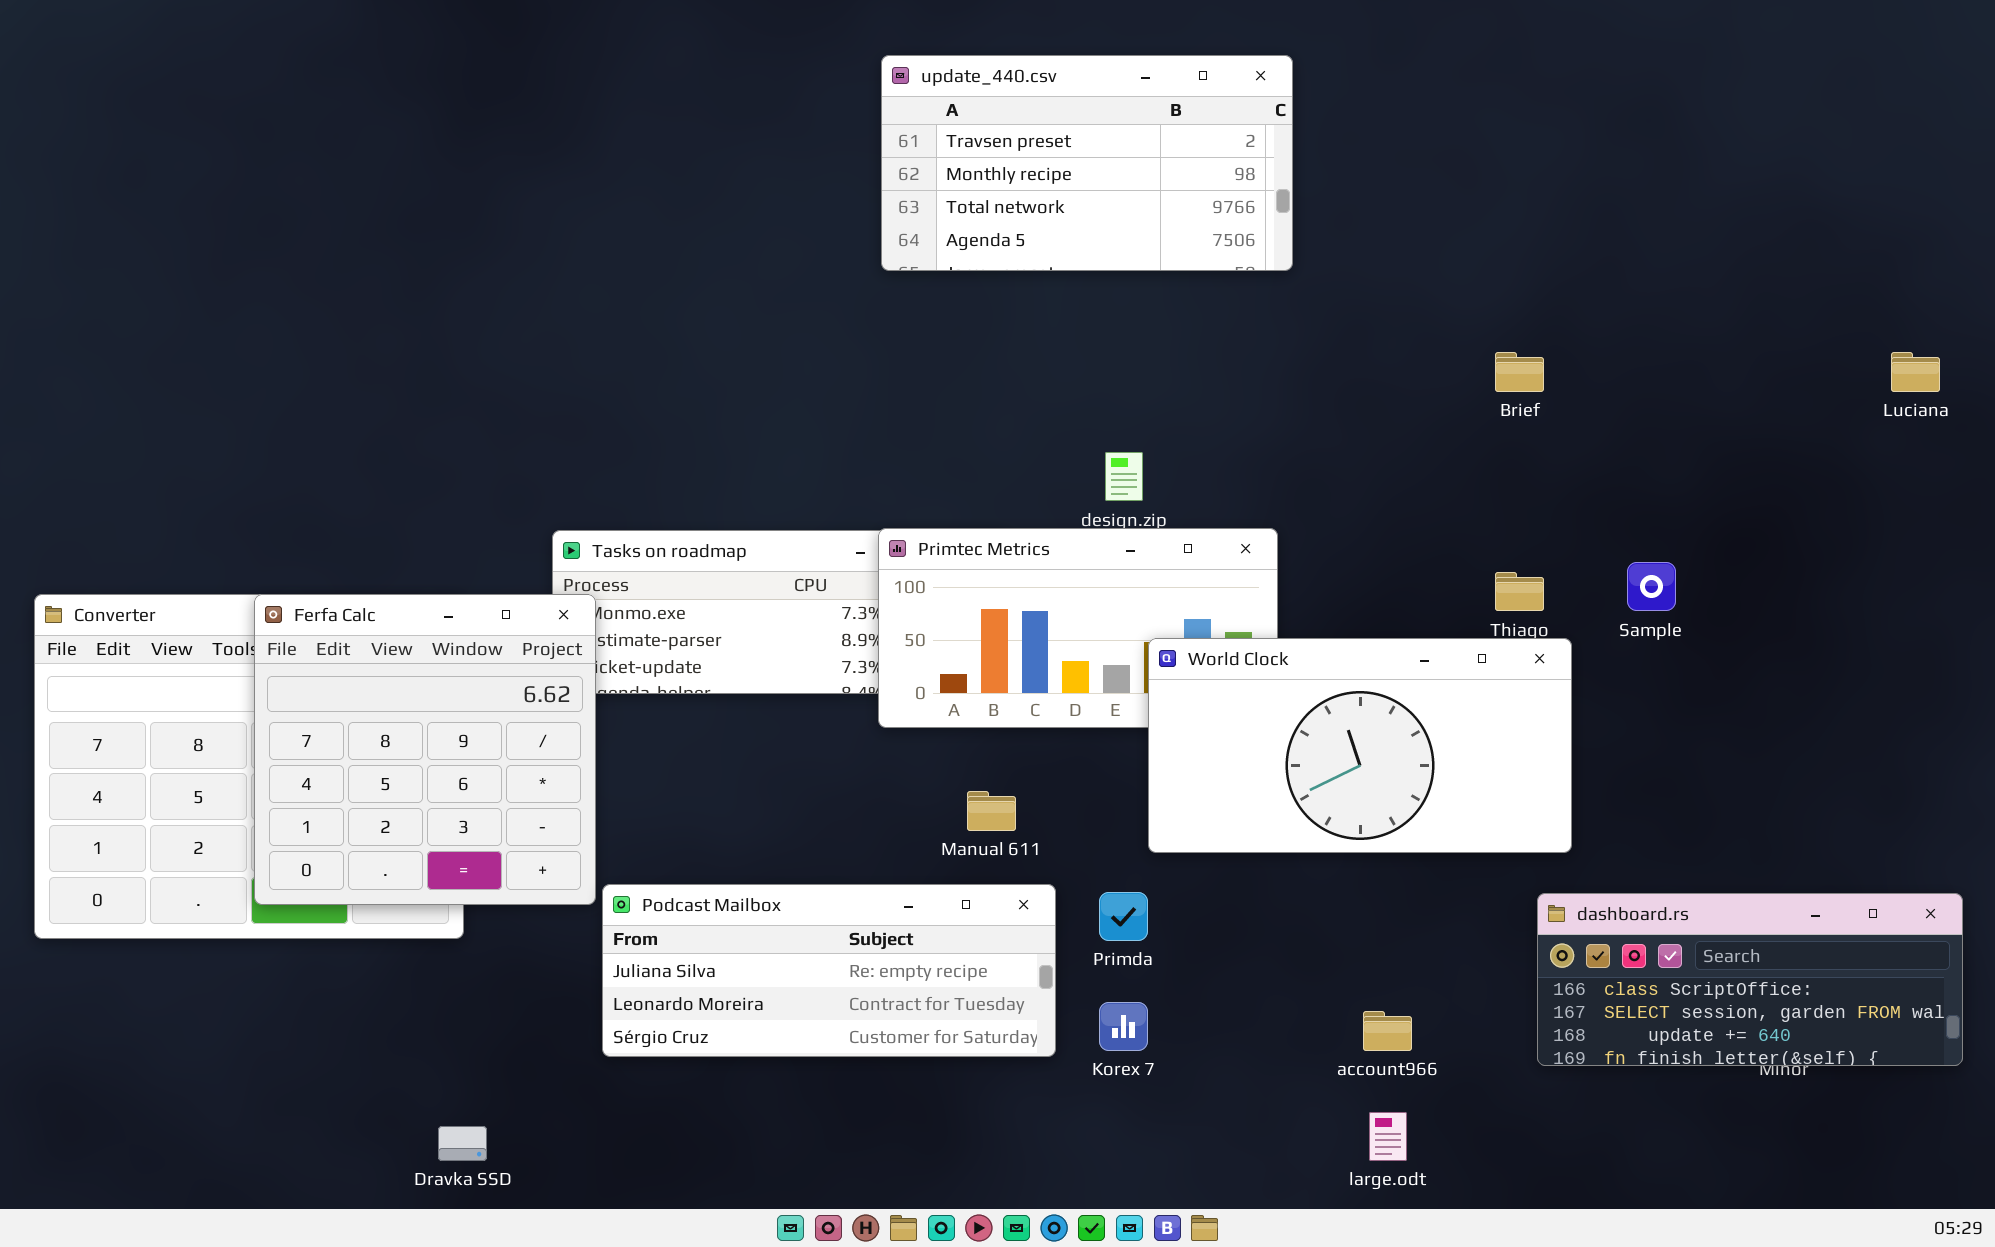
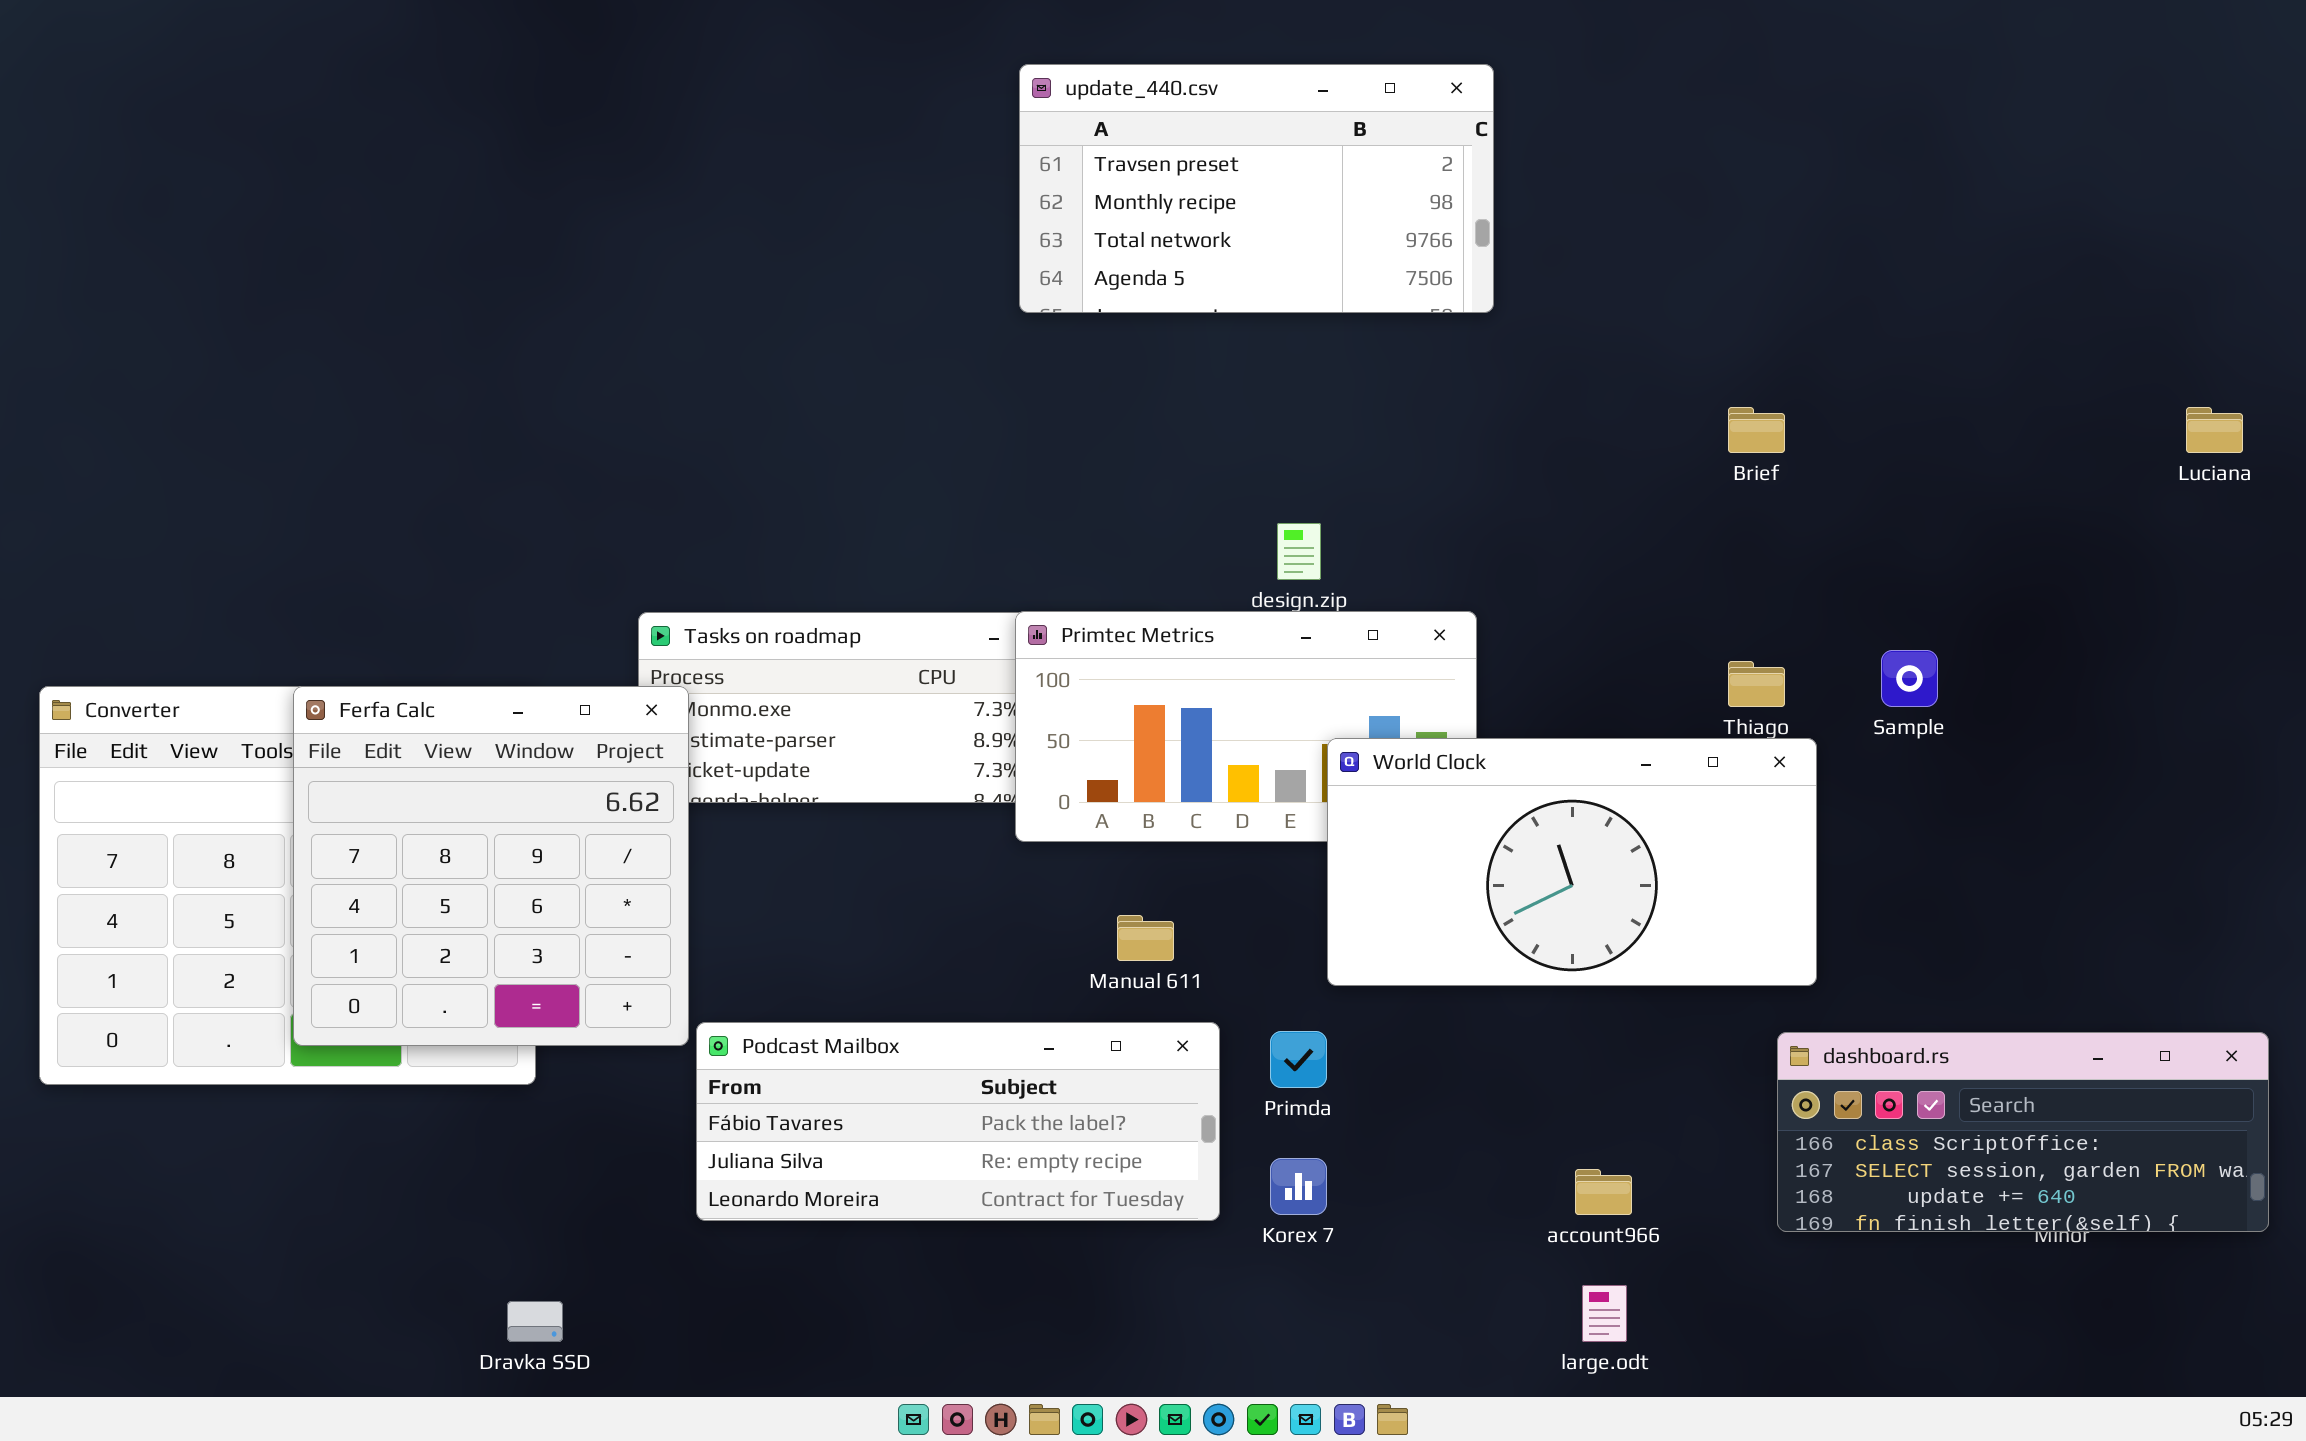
Podcast Mailbox: [602,884,1056,1057] -> [696,1022,1220,1221], scrolled up 1 row

